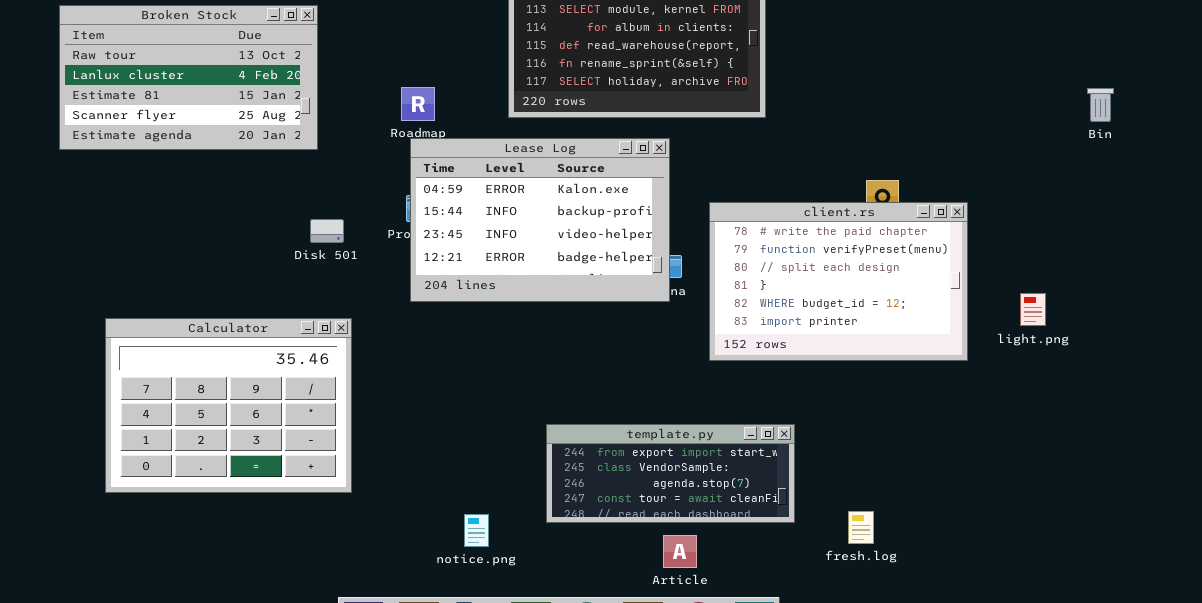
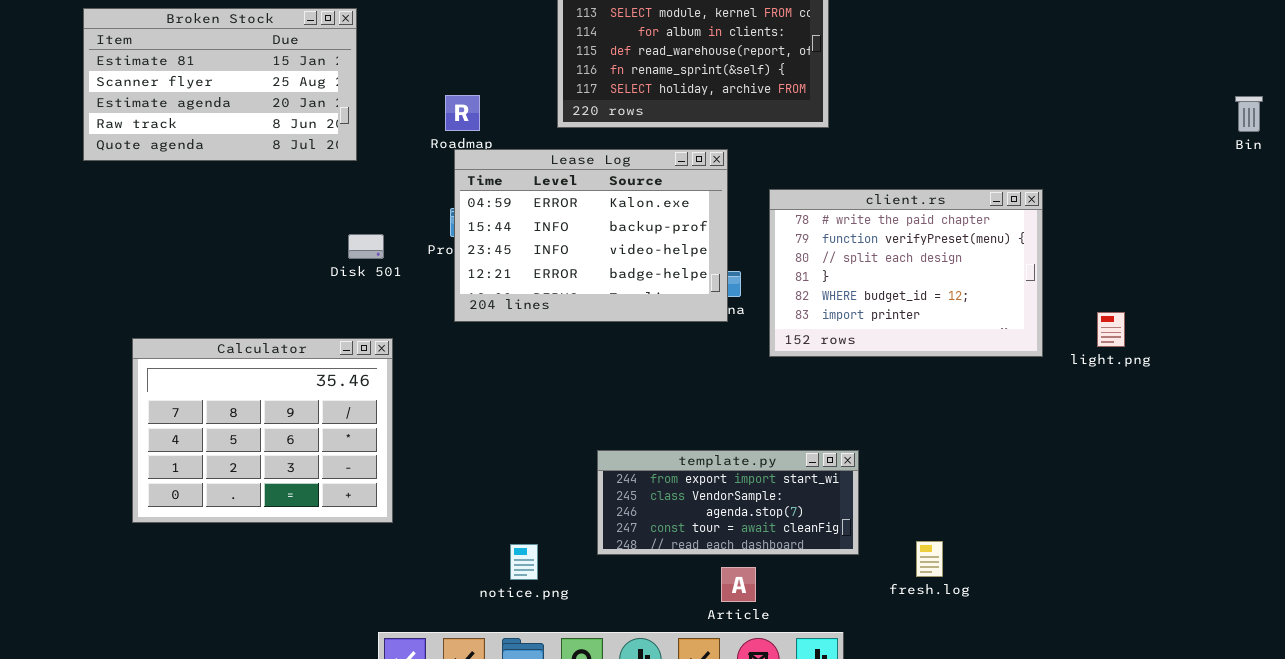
Broken Stock: [59,5,318,150] -> [83,8,357,161], scrolled down 2 rows
Bin: [1087,88,1114,122] -> [1235,96,1263,132], moved
client.rs: [709,202,968,361] -> [769,189,1043,357], moved

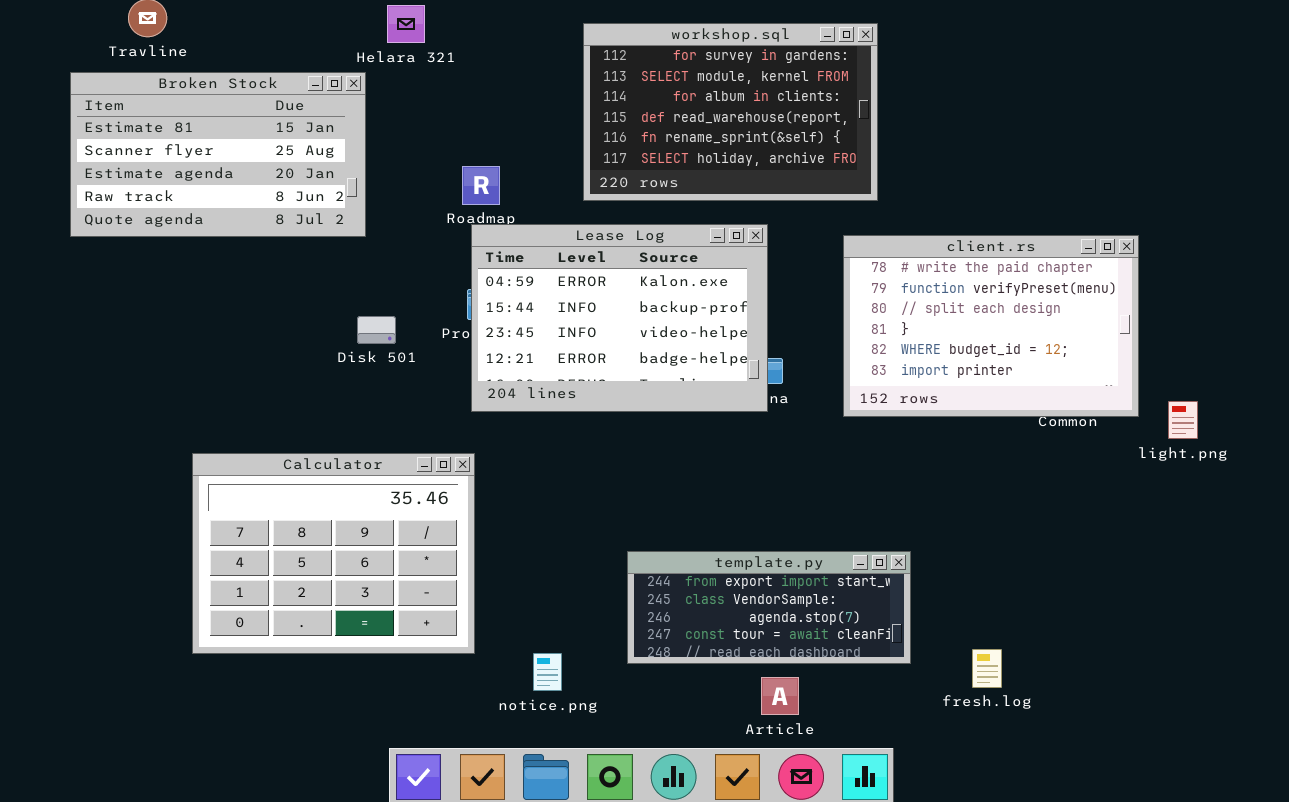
client.rs: [769,189,1043,357] -> [843,235,1139,417], moved
Calculator: [132,338,393,523] -> [192,453,475,654], moved

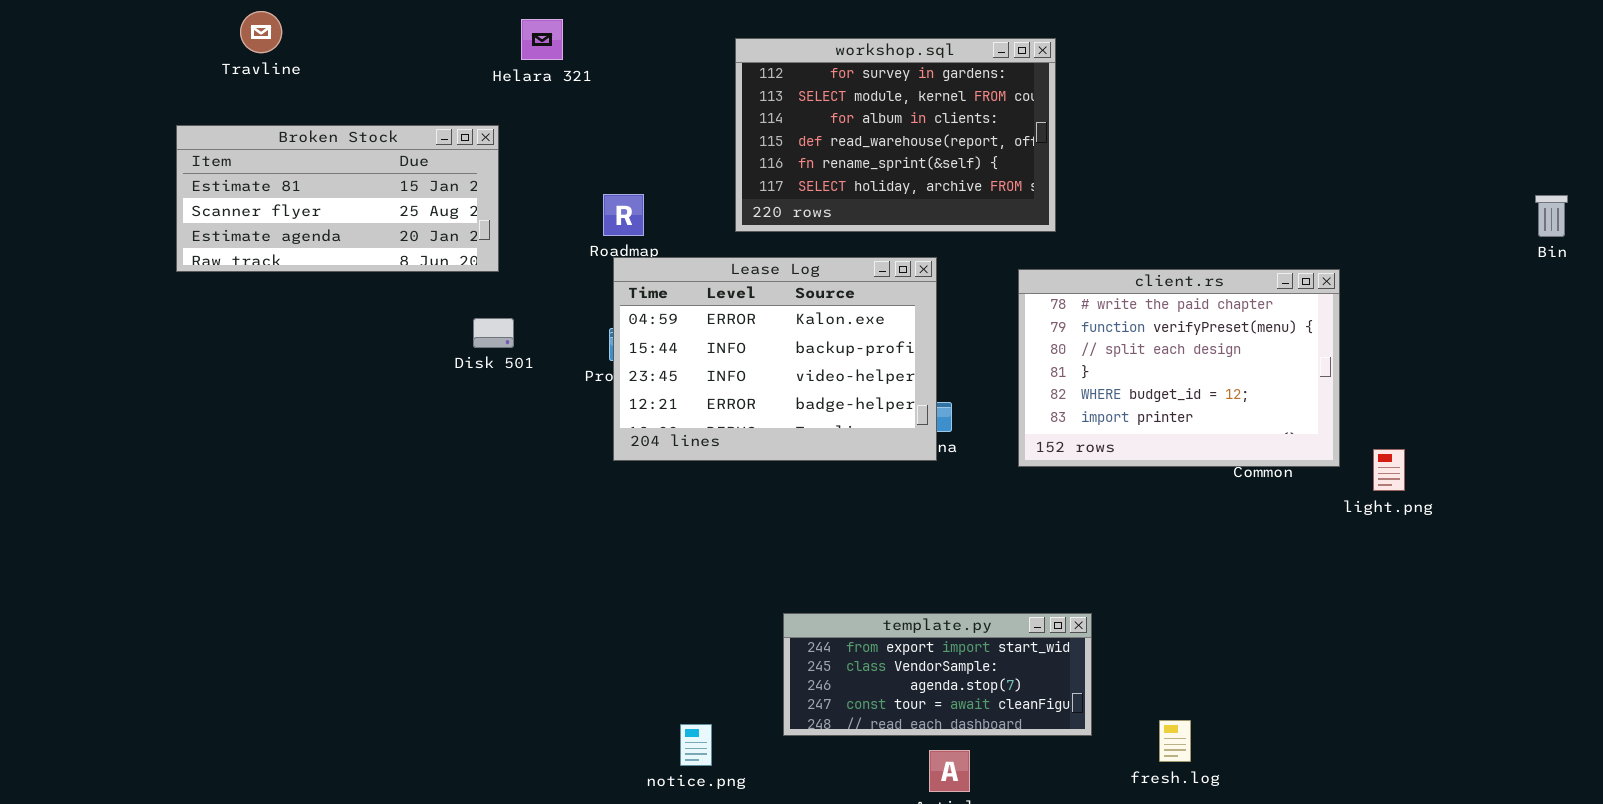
Broken Stock: [70,72,366,237] -> [176,125,499,272], resized
Disk 501: [357,316,396,344] -> [473,318,514,348], moved
Calculator: [192,453,475,654] -> none, closed

